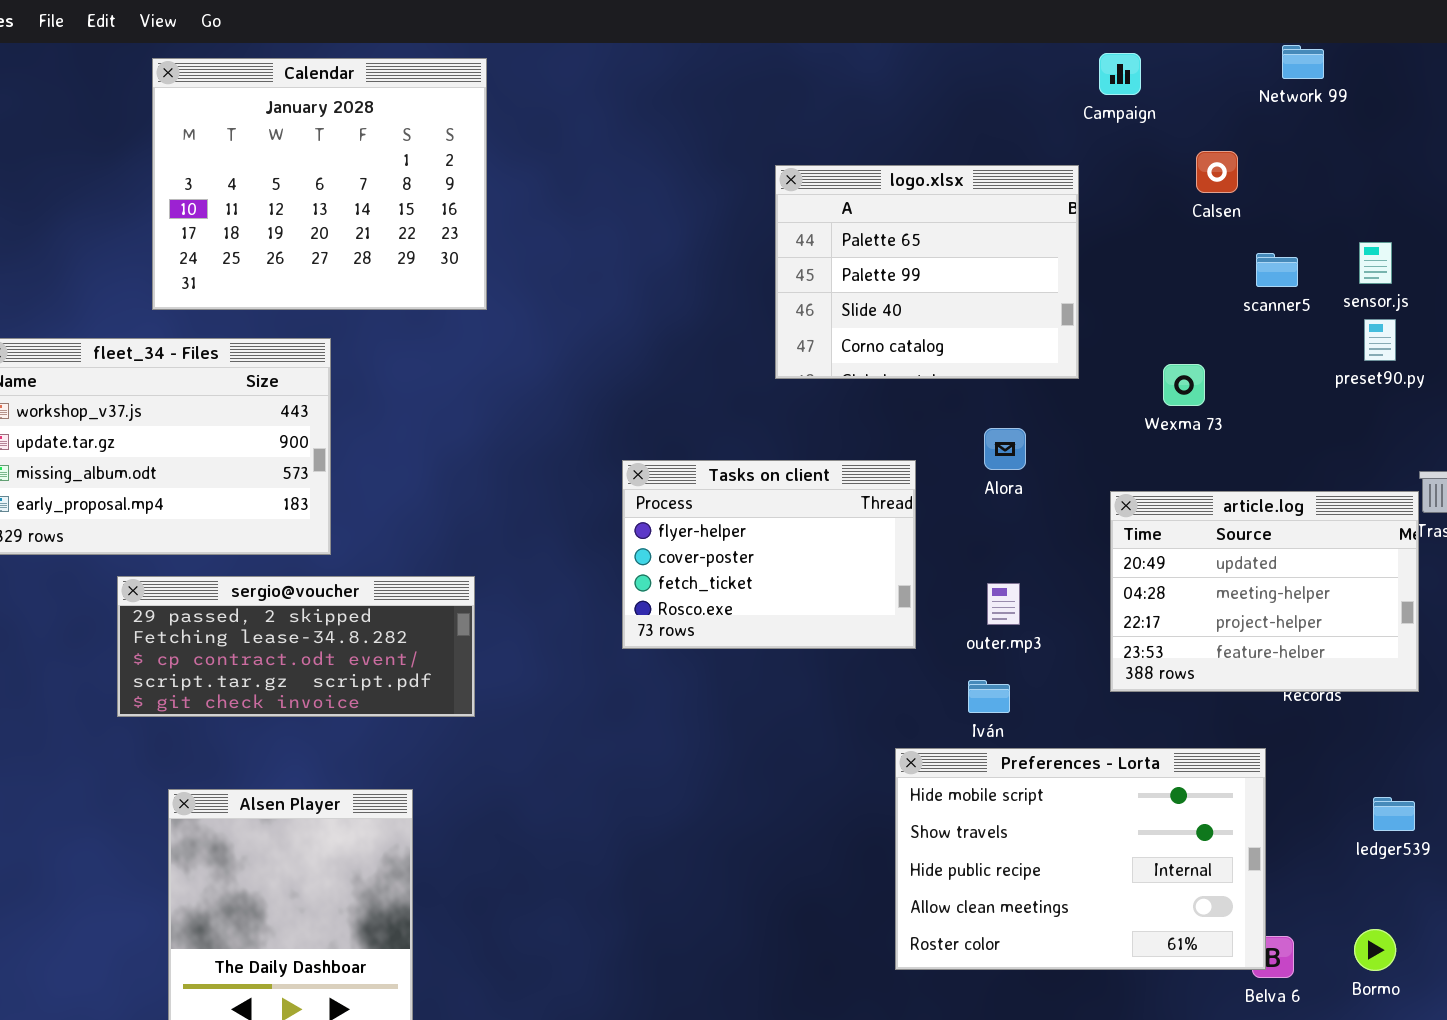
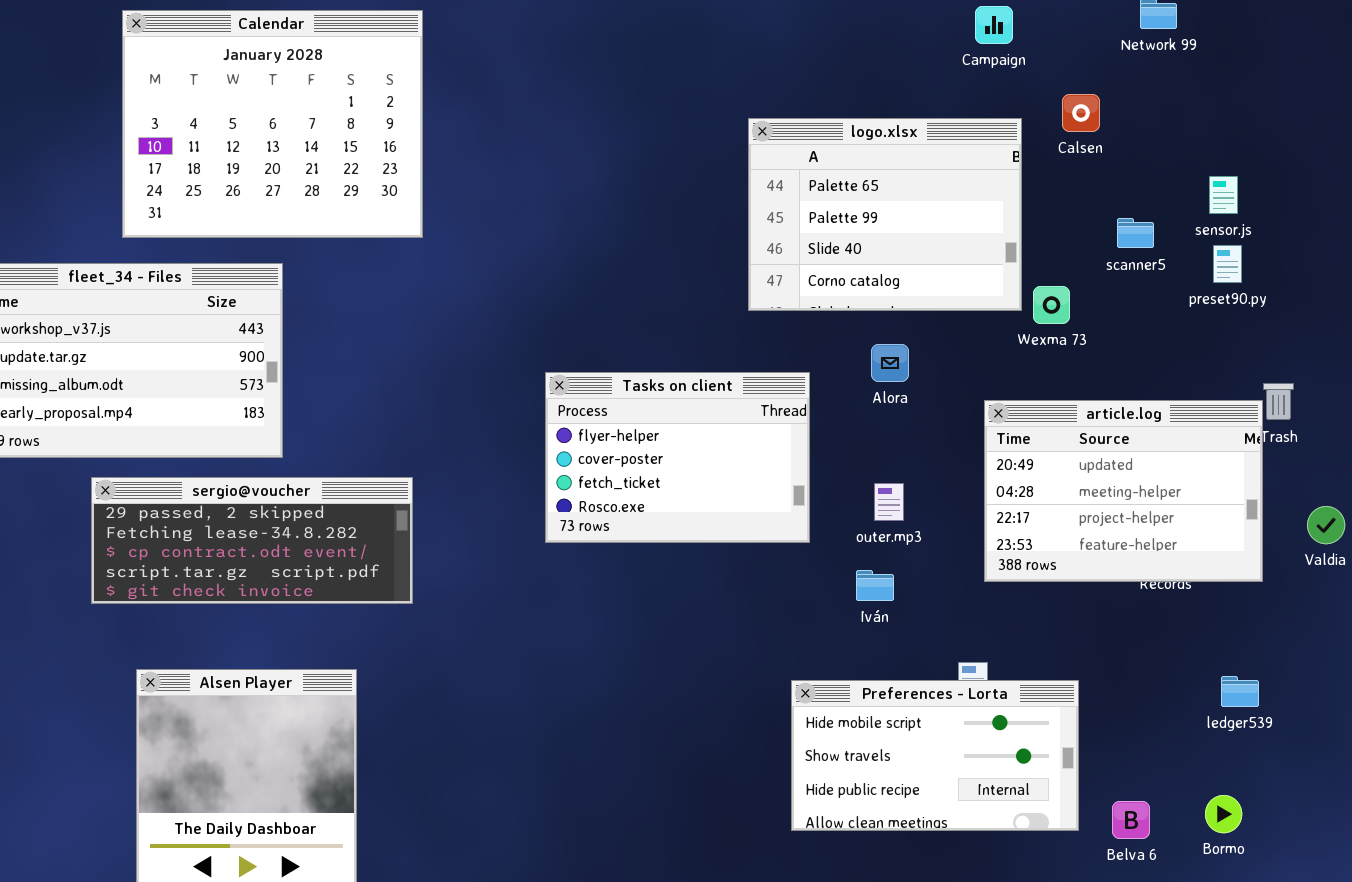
logo.xlsx: [775,165,1079,379] -> [748,118,1022,311], moved
scanner5: [1256,253,1298,287] -> [1117,218,1154,248], moved
Preferences - Lorta: [895,748,1266,970] -> [791,680,1079,831], resized

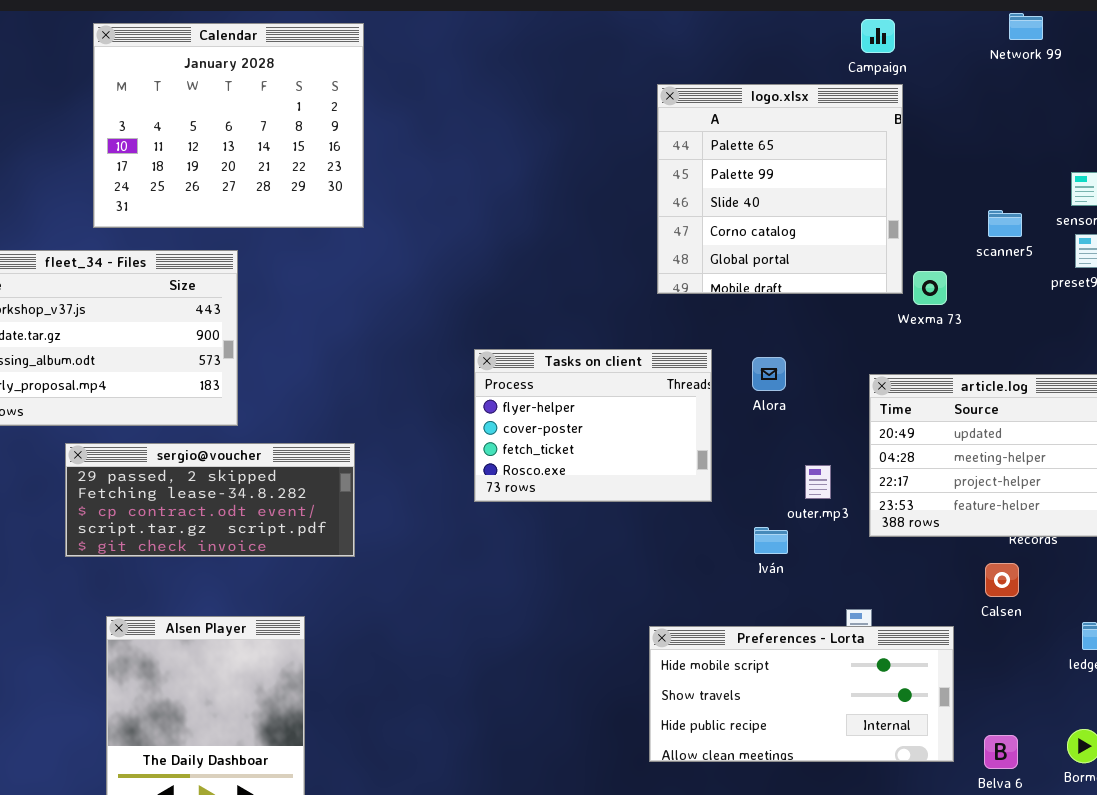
Calsen: [1062,94,1100,132] -> [985,563,1019,597], moved
logo.xlsx: [748,118,1022,311] -> [657,84,903,294], resized
Alora: [871,344,909,382] -> [752,357,786,391], moved
outer.mp3: [874,483,904,521] -> [805,465,831,499], moved
Preferences - Lorta: [791,680,1079,831] -> [649,626,954,762], resized

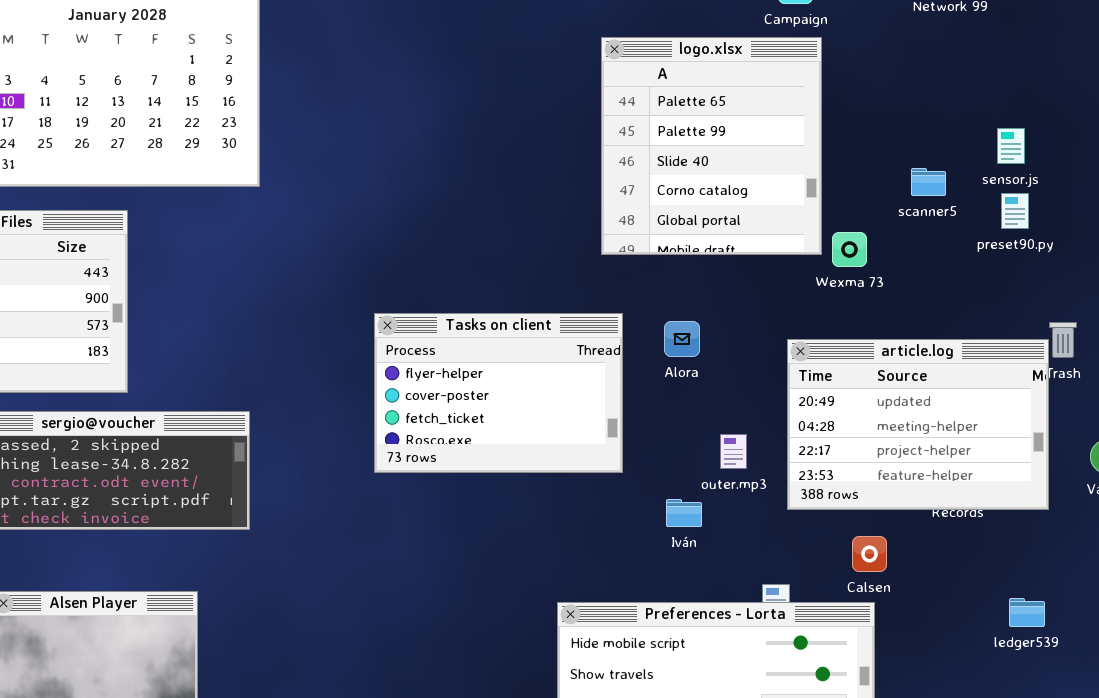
logo.xlsx: [657,84,903,294] -> [601,37,822,255], resized
Calsen: [985,563,1019,597] -> [852,536,887,572], moved

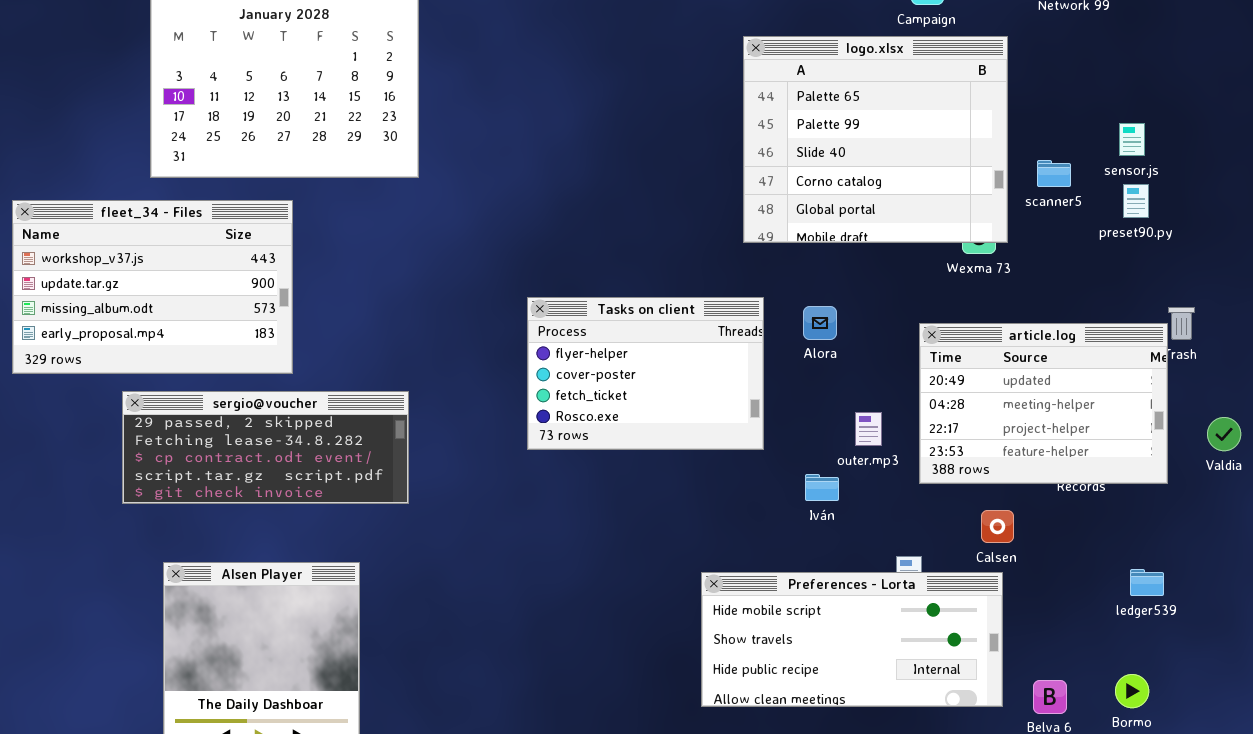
logo.xlsx: [601,37,822,255] -> [743,36,1008,243], resized

